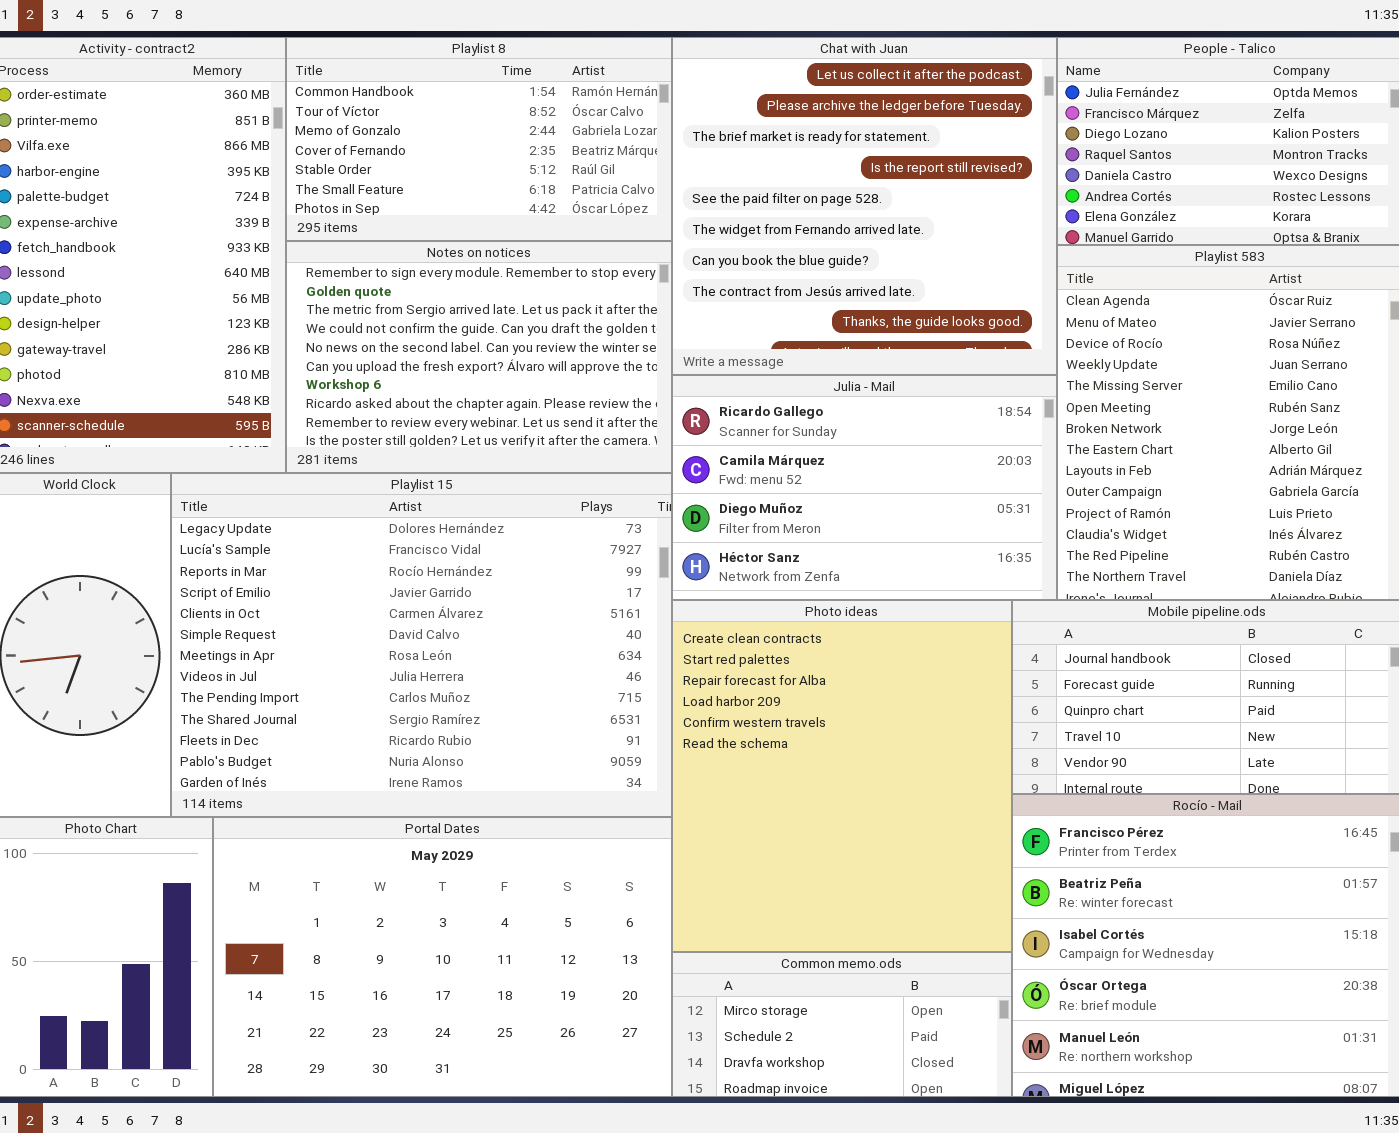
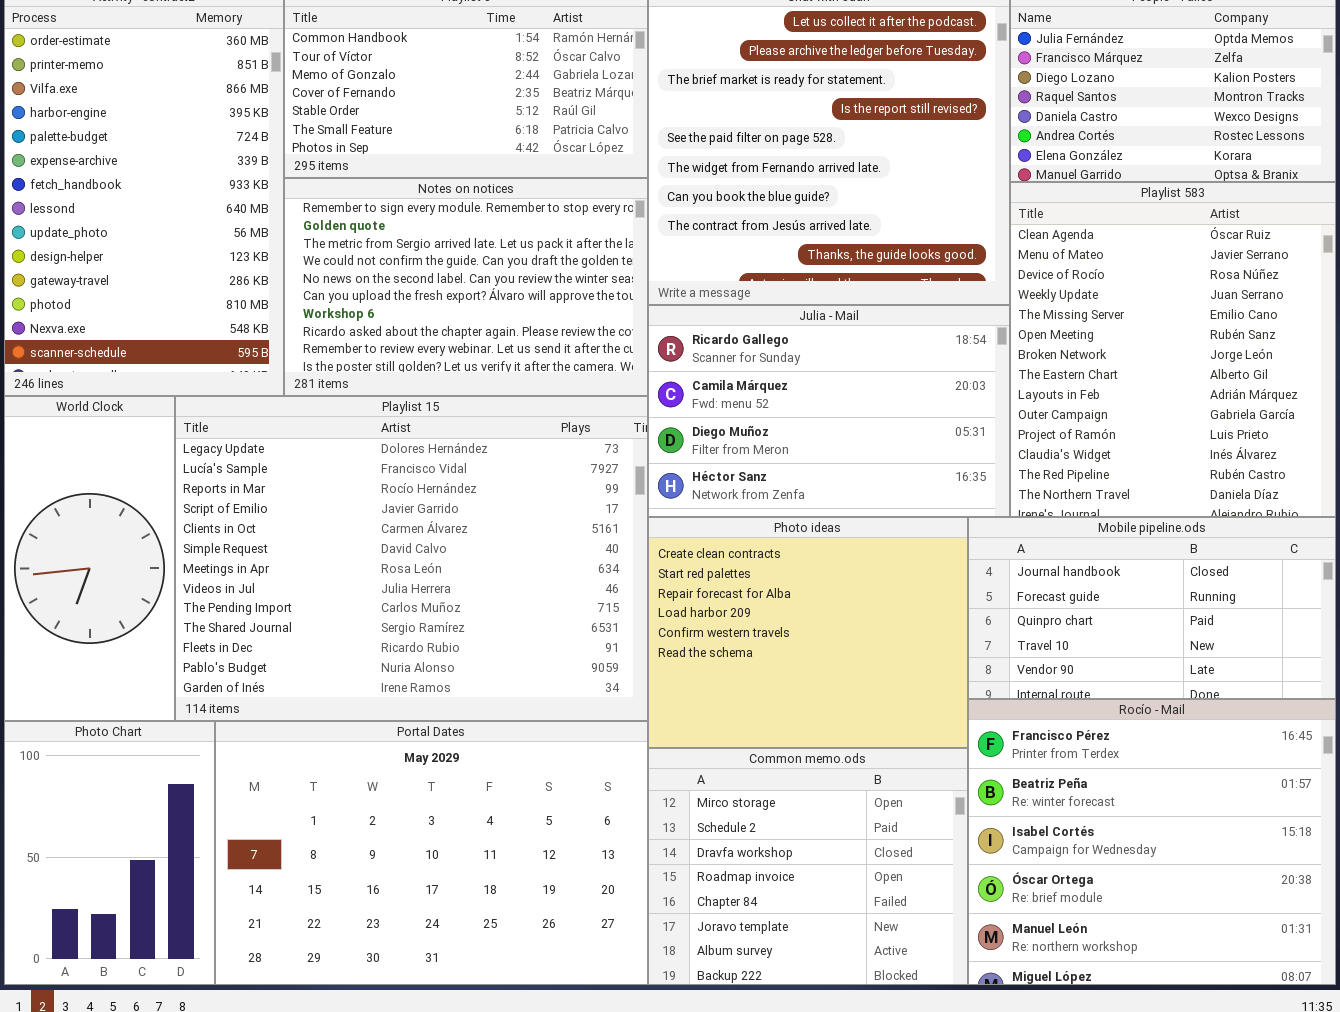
Photo ideas: [672,600,1012,952] -> [648,517,968,748], resized
Common memo.ods: [672,952,1012,1097] -> [648,748,968,985], resized

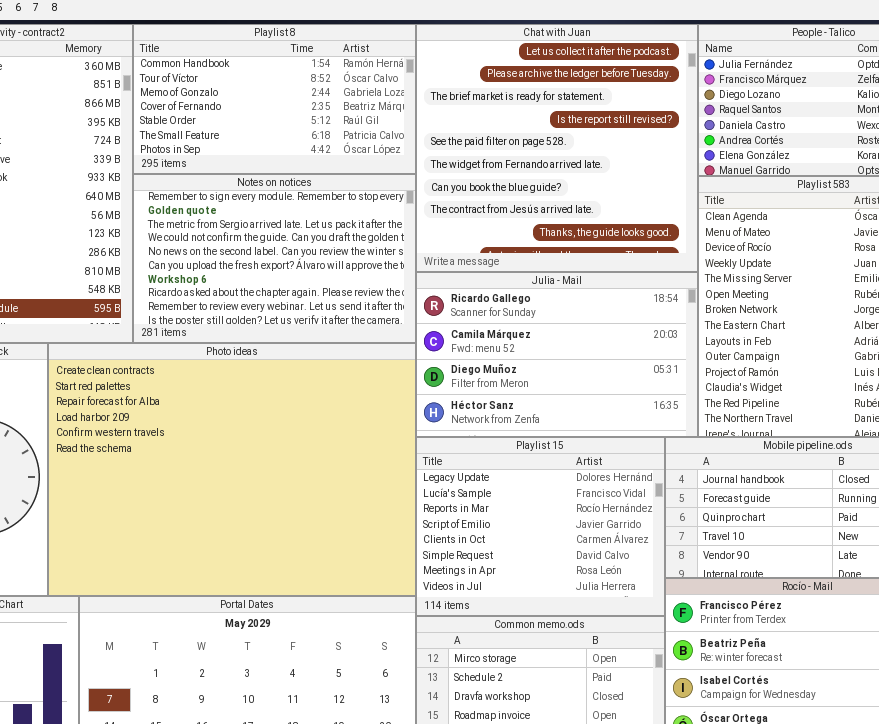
Playlist 15: [175,396,648,721] -> [416,437,665,616], moved, resized
Photo ideas: [648,517,968,748] -> [48,343,416,596], moved, resized

